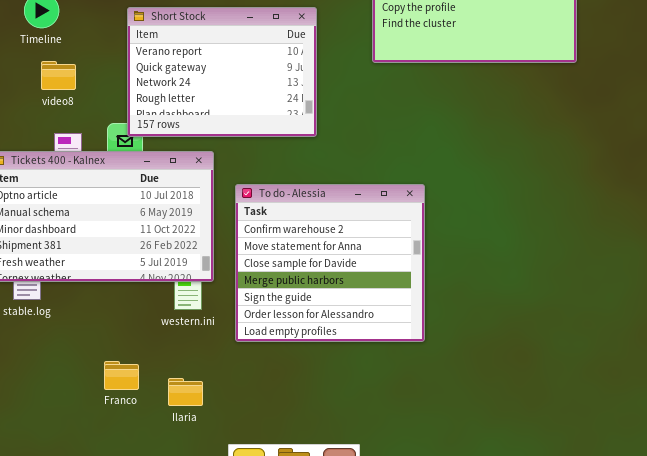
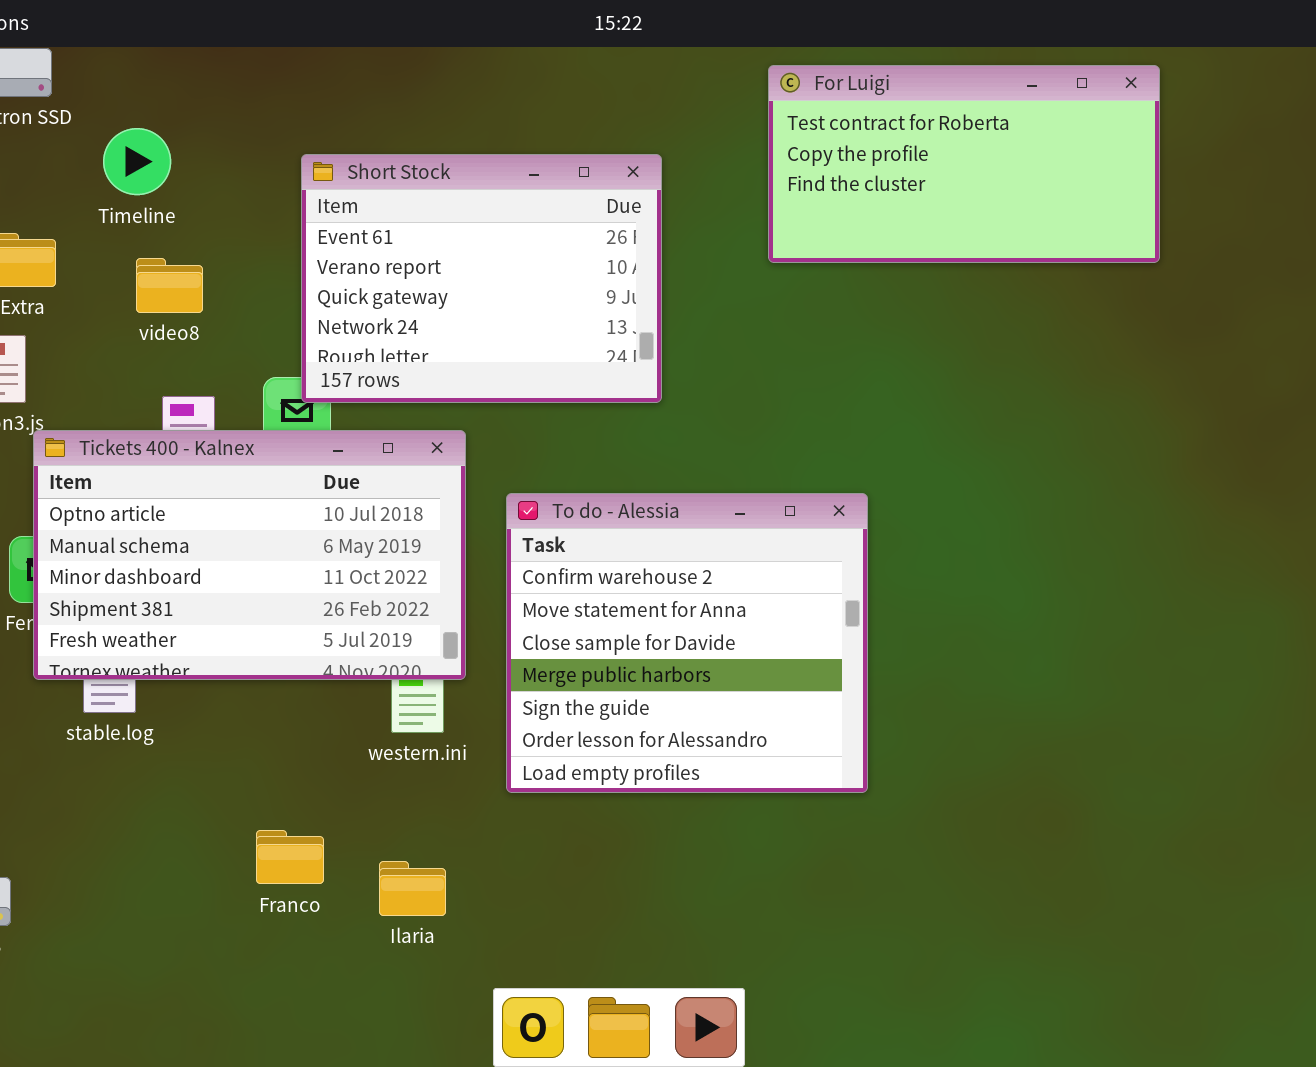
Short Stock: [127,7,317,137] -> [301,154,662,403], scrolled up 1 row

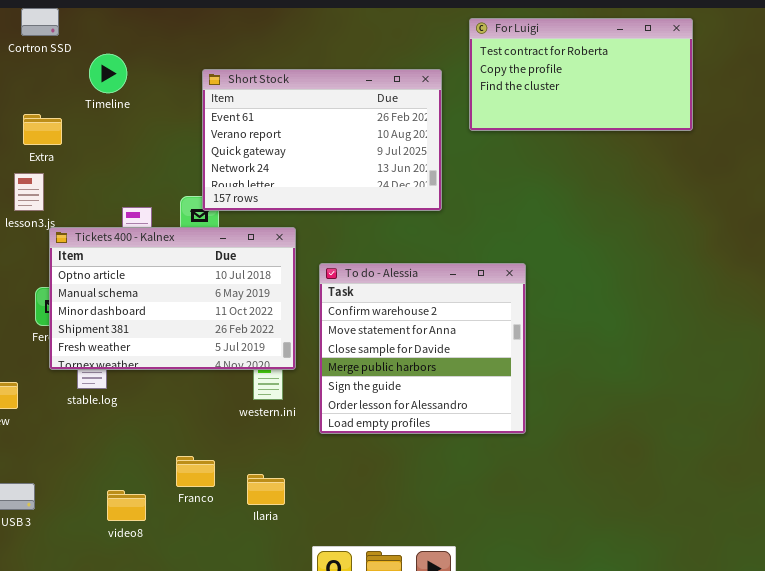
Short Stock: [301,154,662,403] -> [202,69,442,211], resized
video8: [136,258,203,313] -> [107,490,146,521], moved

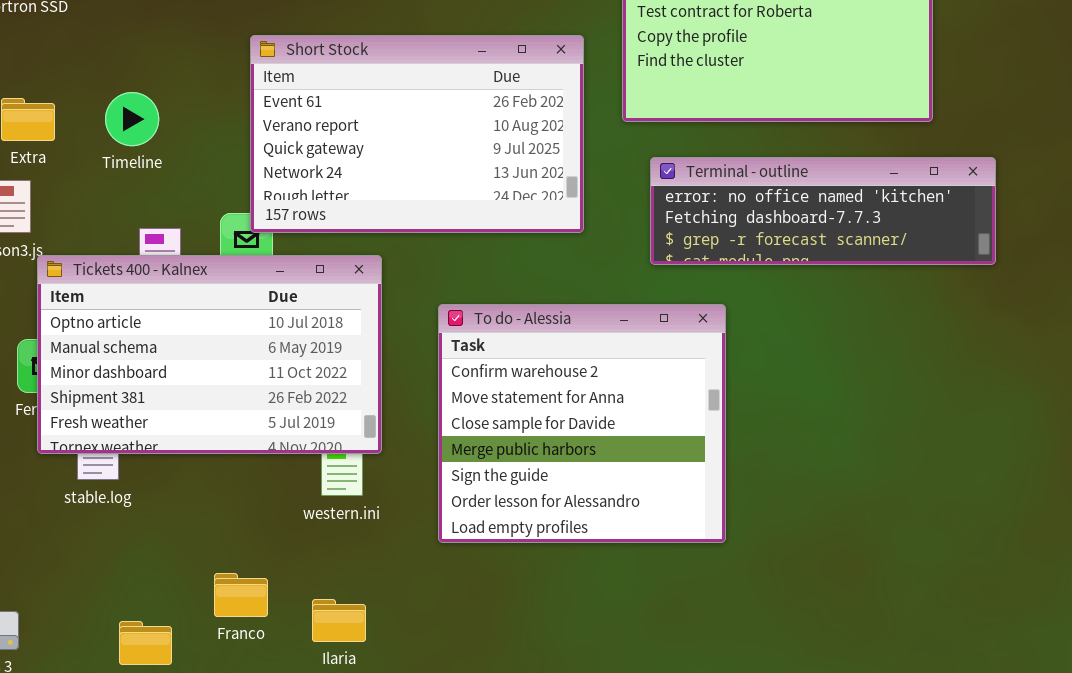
Timeline: [89,54,127,93] -> [105,92,159,146], moved
Terminal - outline: none -> [650,157,996,265], opened
To do - Alessia: [319,263,526,434] -> [438,304,726,543], moved

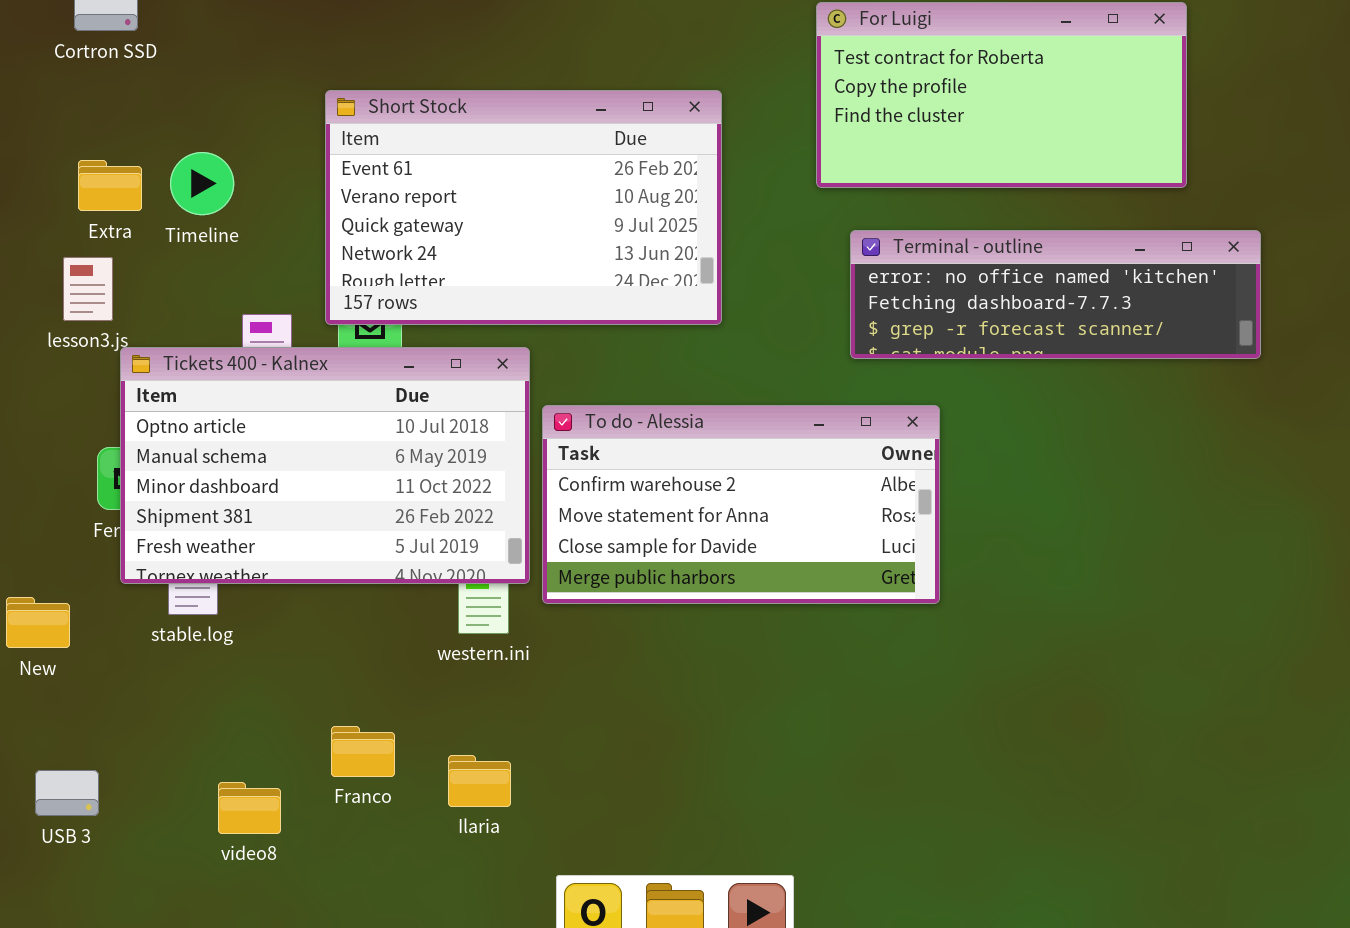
Short Stock: [250,35,584,233] -> [325,90,722,325], moved
Timeline: [105,92,159,146] -> [170,152,234,215], moved
To do - Alessia: [438,304,726,543] -> [542,405,940,604], resized

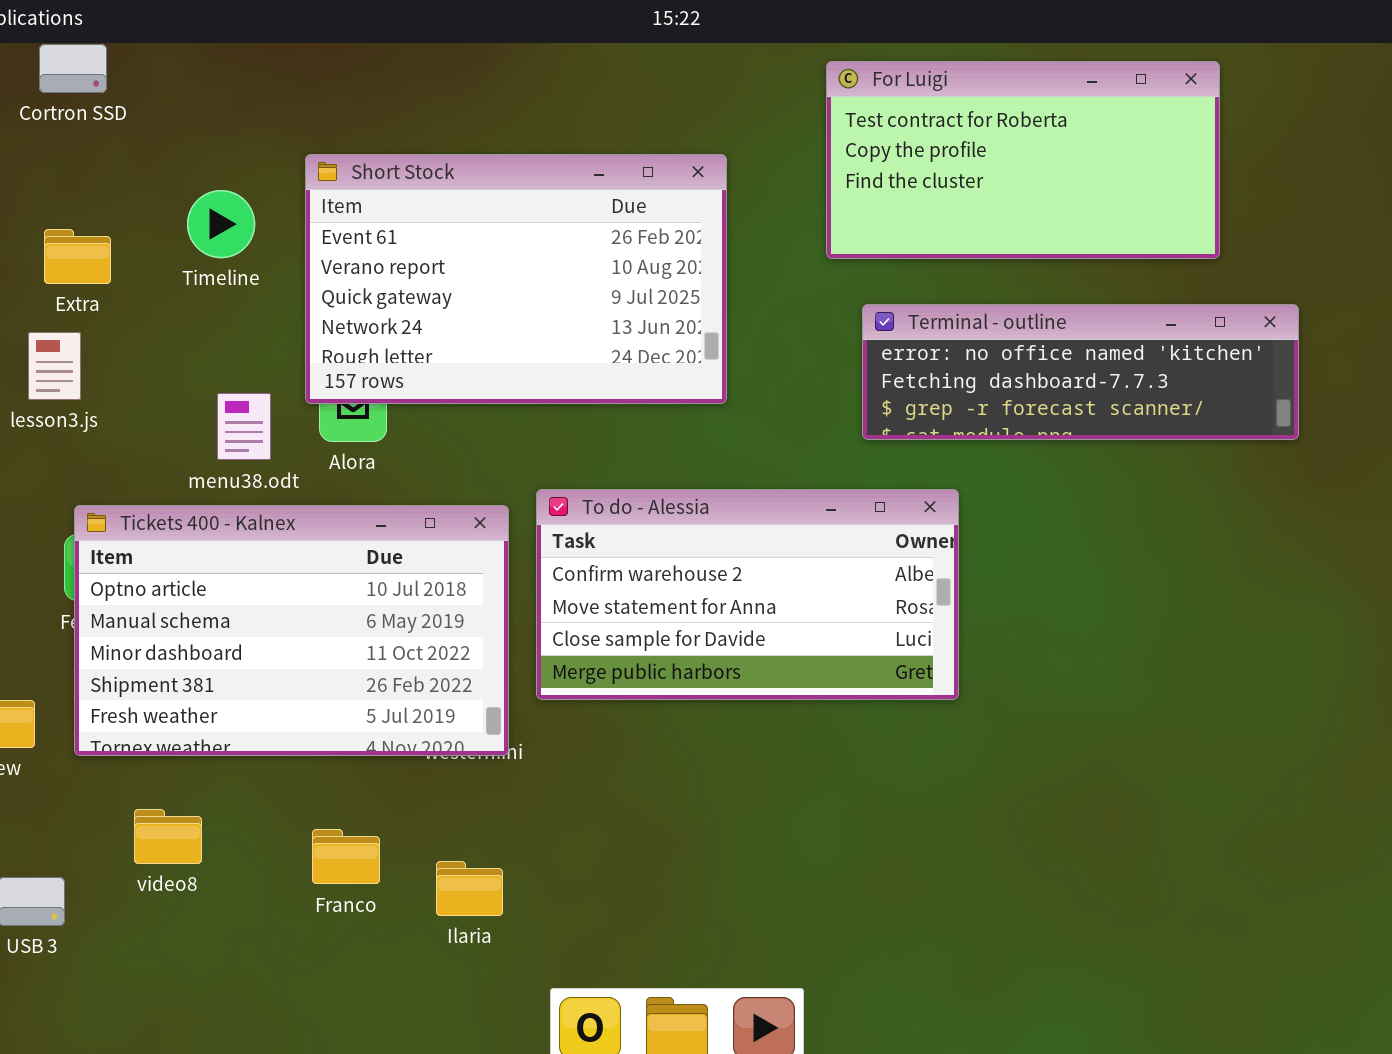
Timeline: [170,152,234,215] -> [187,190,255,258], moved
Tickets 400 - Kalnex: [120,347,530,584] -> [74,505,509,756], moved
video8: [218,782,281,834] -> [134,809,202,864], moved

